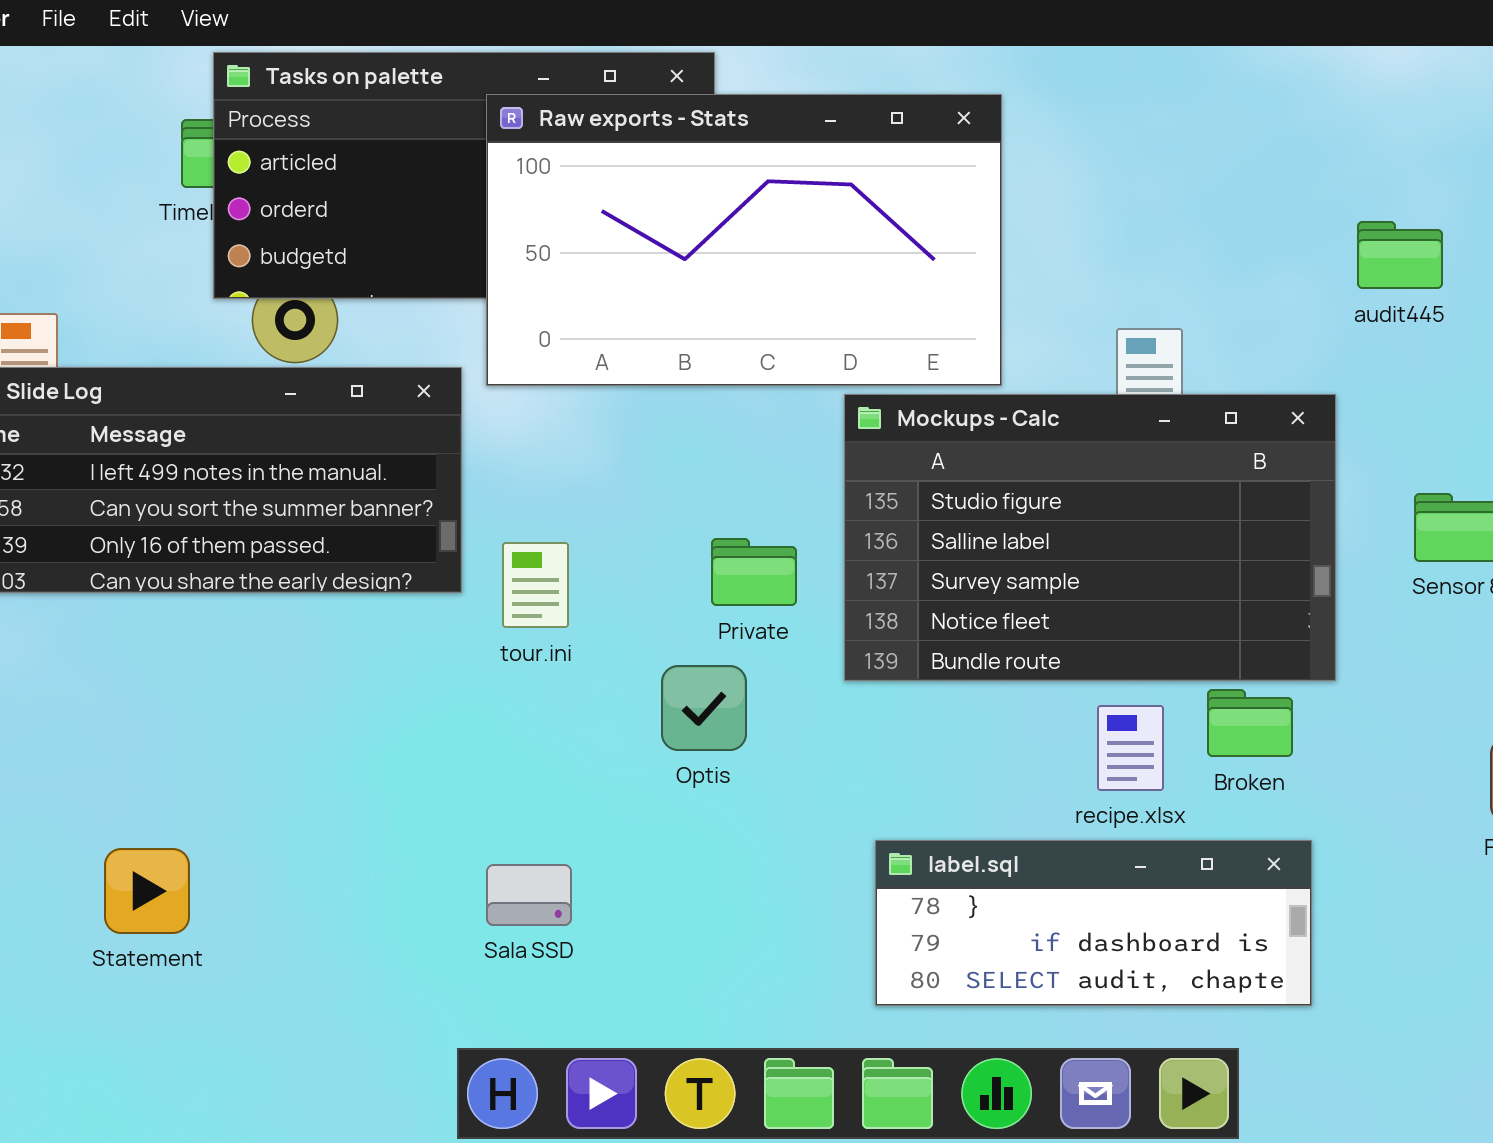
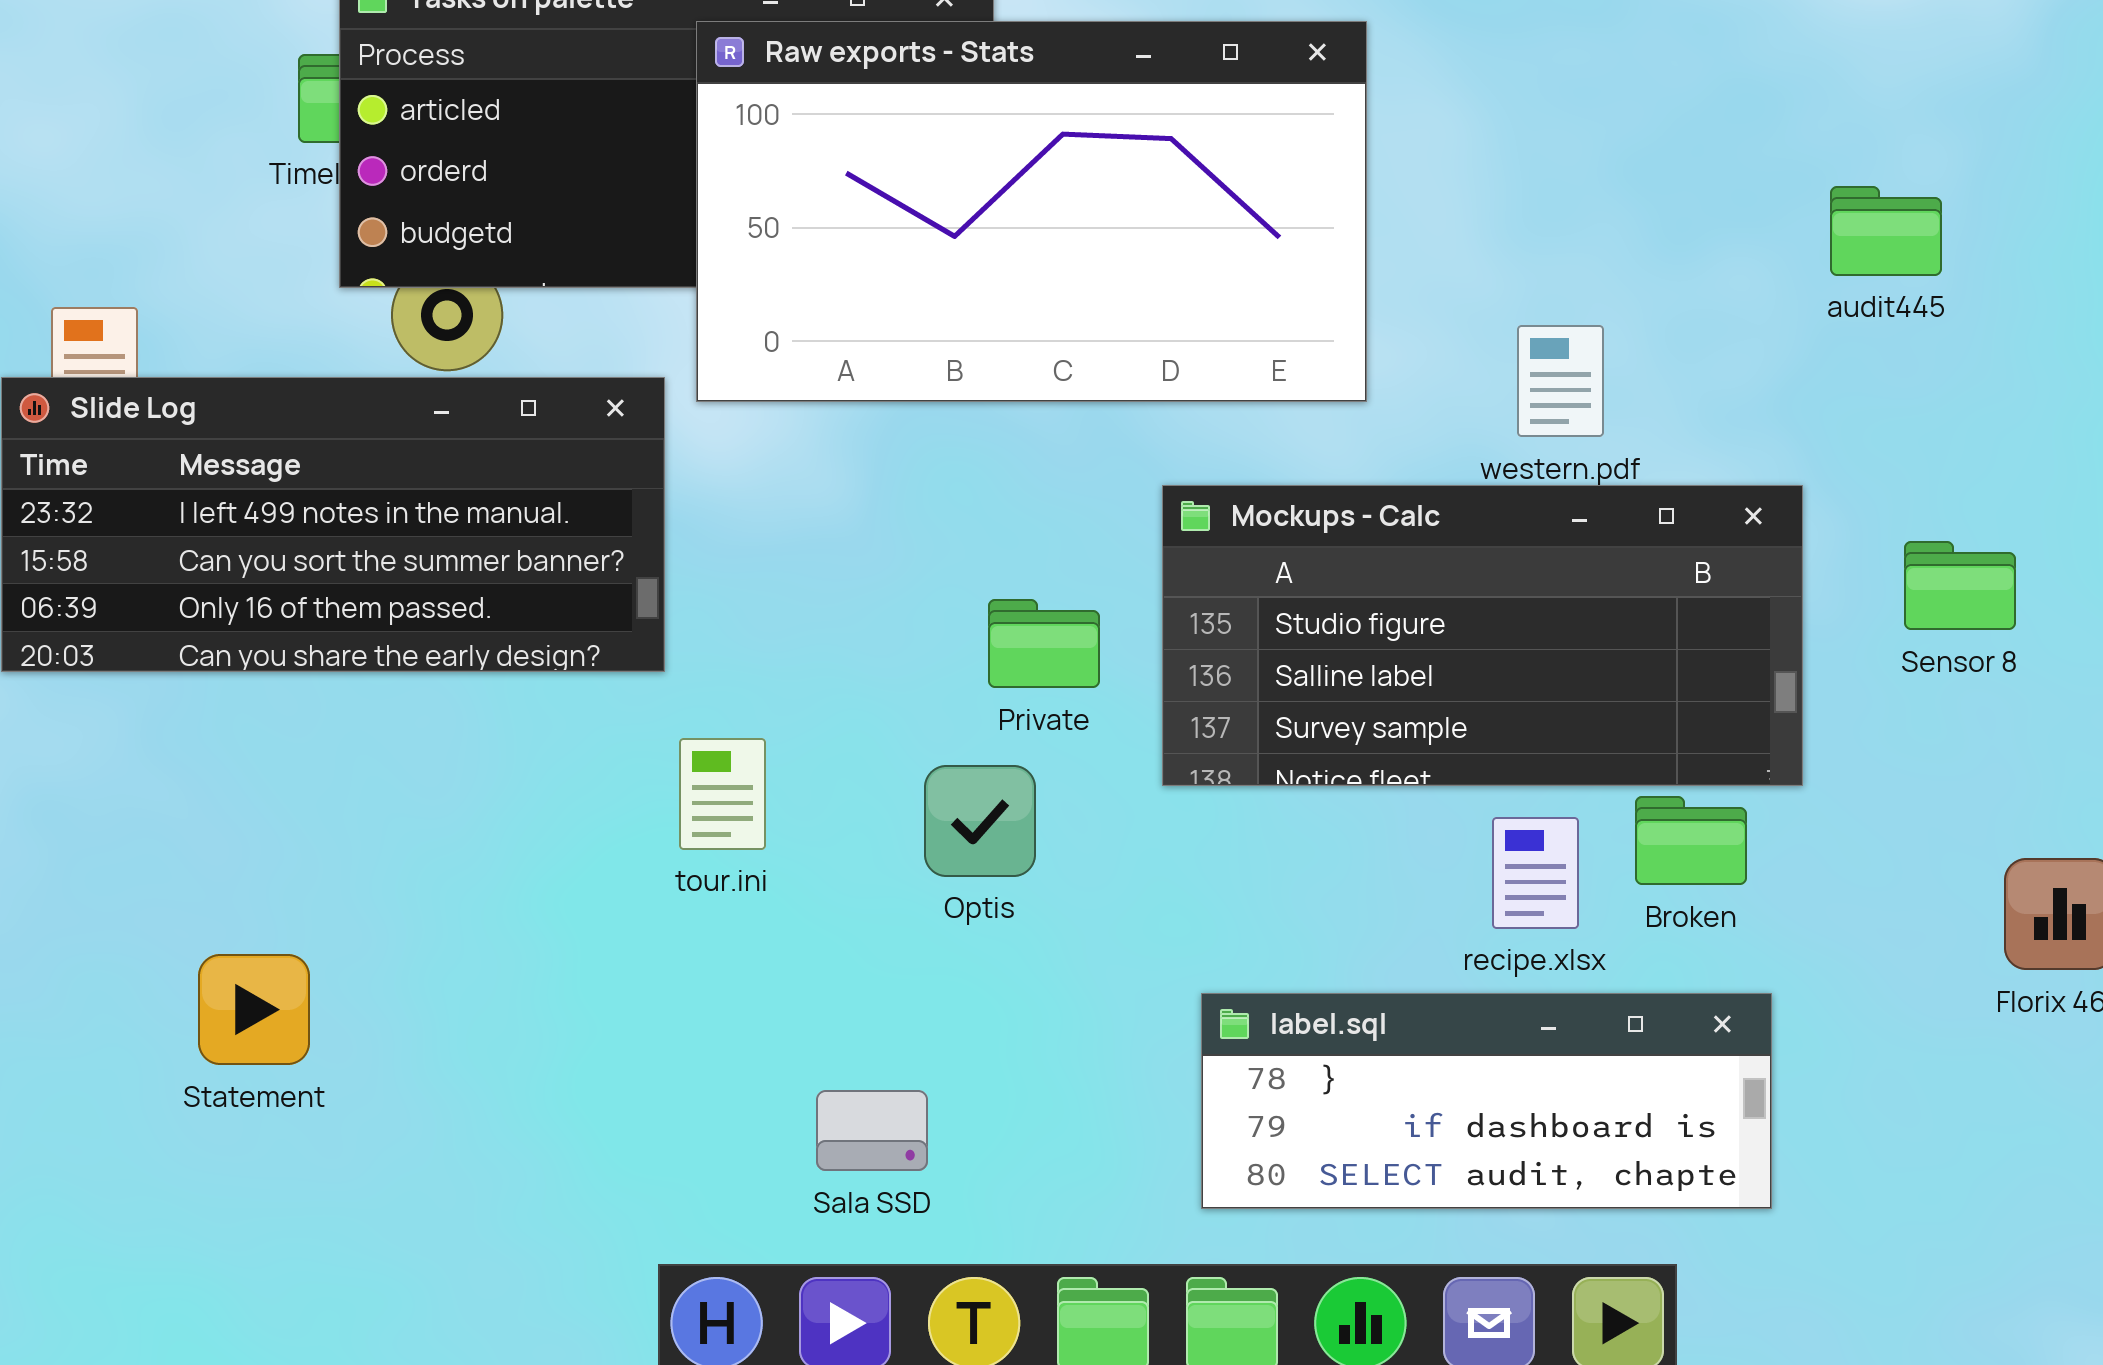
Mockups - Calc: [844,394,1336,681] -> [1162,485,1803,786], resized
tour.ini: [502,542,569,628] -> [679,738,766,850], moved
Statement: [104,848,190,934] -> [198,954,310,1065], moved
Sala SSD: [486,864,572,926] -> [816,1090,928,1171], moved

